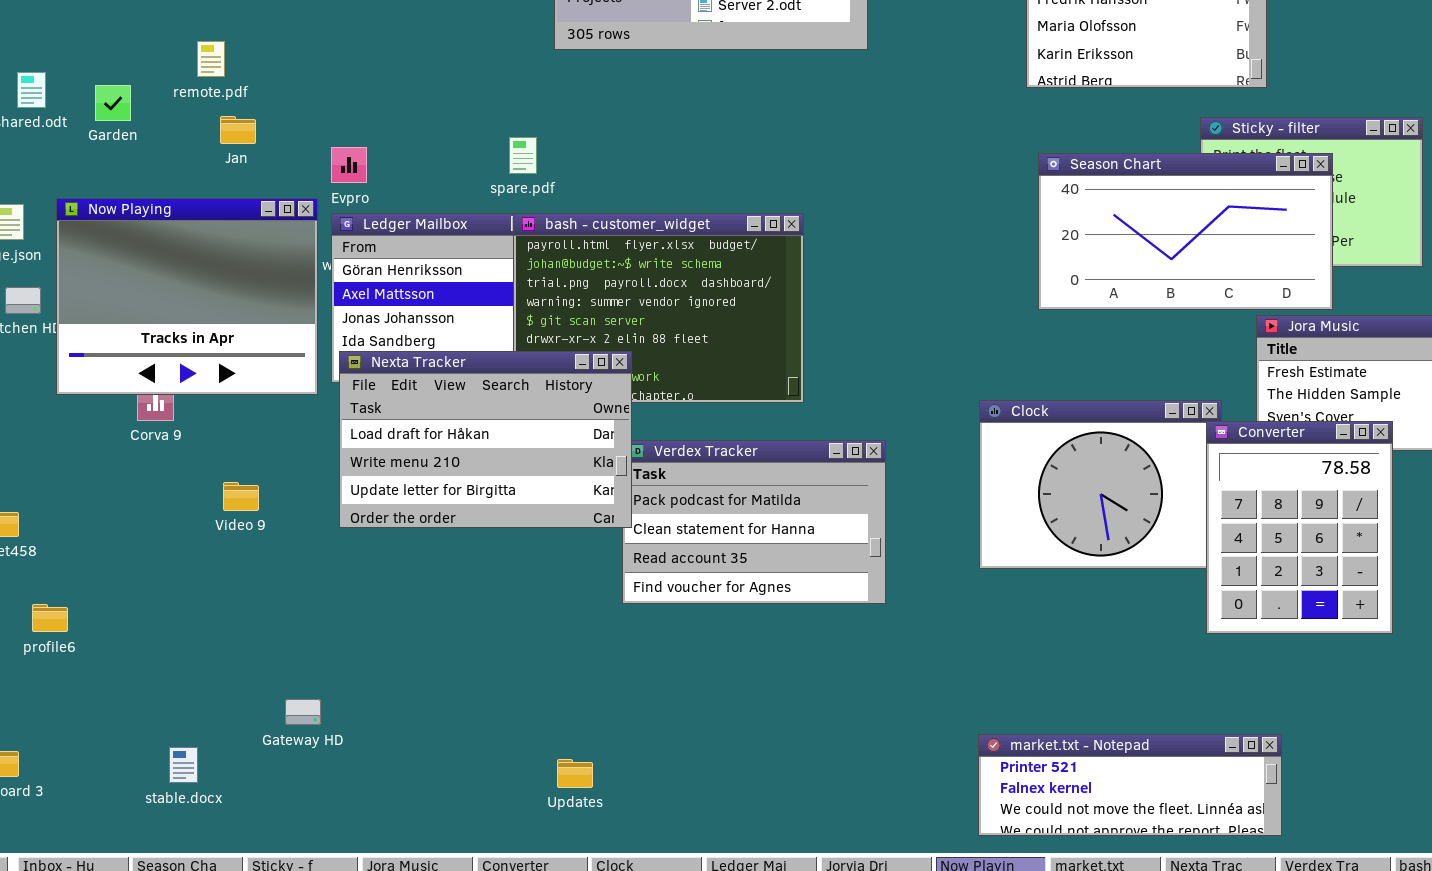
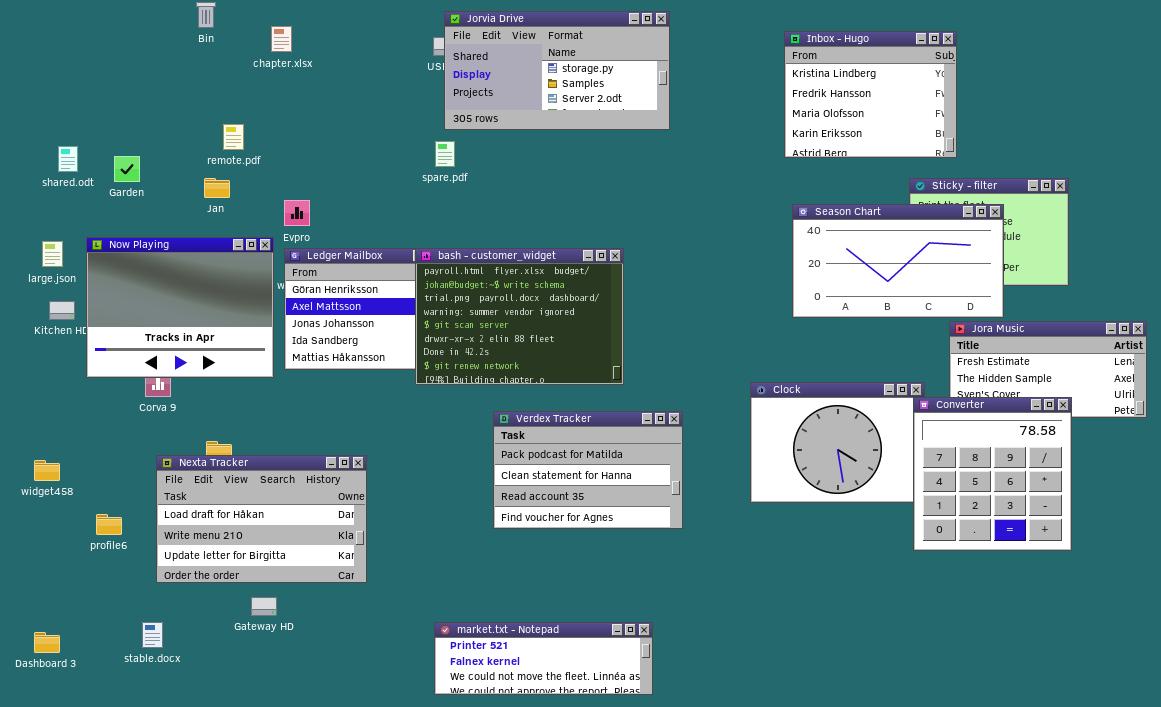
remote.pdf: [197,41,225,77] -> [223,124,244,150], moved
spare.pdf: [509,137,537,174] -> [435,141,455,167], moved
Nexta Tracker: [339,351,632,528] -> [156,455,367,583], moved
Converter: [1206,421,1393,634] -> [913,397,1072,551], resized
profile6: [32,604,68,632] -> [96,514,122,535], moved
market.txt - Notepad: [978,734,1282,836] -> [434,622,653,695], moved
stable.docx: [169,747,198,783] -> [142,622,163,648], moved

